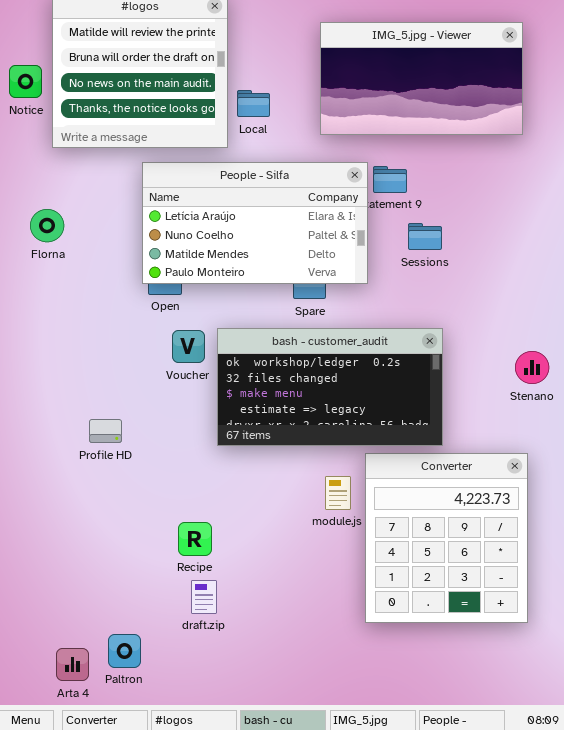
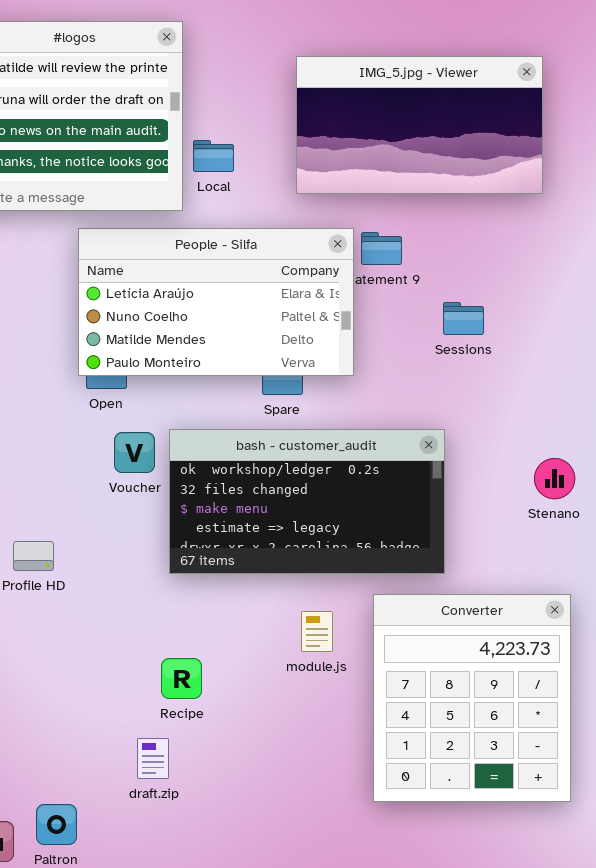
Sessions: [408,223,442,250] -> [443,302,484,335], moved
Converter: [365,453,528,623] -> [373,594,571,802], moved
Recipe: [178,522,212,556] -> [161,658,202,699], moved

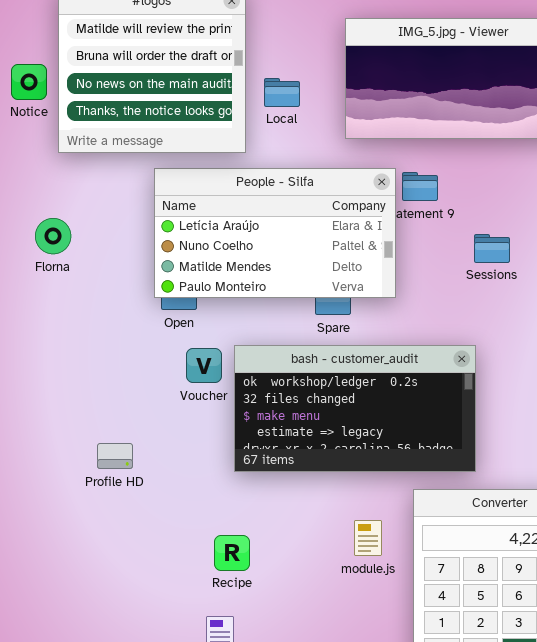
Local: [193,140,234,172] -> [264,78,300,107], moved
module.js: [301,611,333,652] -> [354,520,382,556], moved
Recipe: [161,658,202,699] -> [214,535,250,571], moved

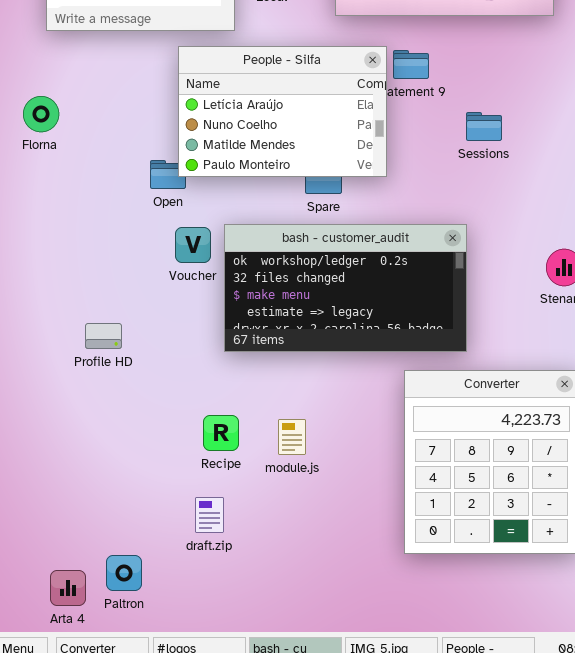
People - Silfa: [154,168,396,298] -> [178,46,387,177], resized
module.js: [354,520,382,556] -> [278,419,306,455], moved

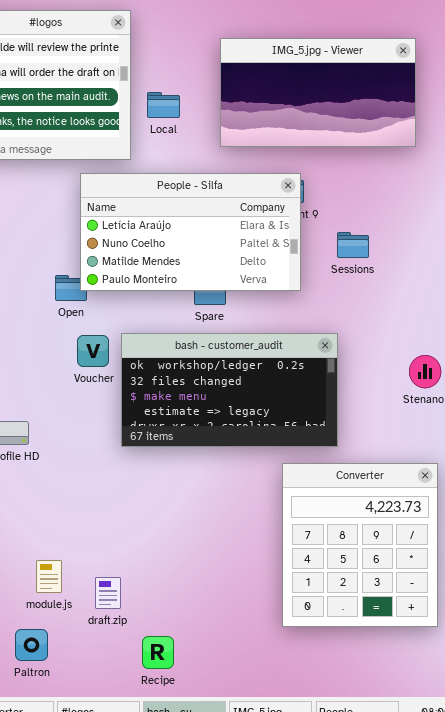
People - Silfa: [178,46,387,177] -> [80,173,301,291], resized
Recipe: [203,415,239,451] -> [142,636,174,669], moved
module.js: [278,419,306,455] -> [36,560,62,593], moved

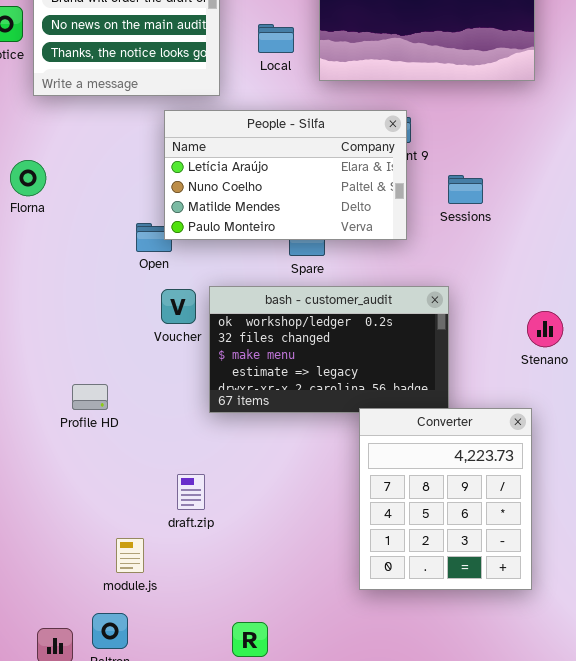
Local: [147,92,180,118] -> [258,24,294,53], moved
Converter: [282,463,438,627] -> [359,408,532,590], moved
draft.zip: [95,577,121,609] -> [177,474,205,510], moved

